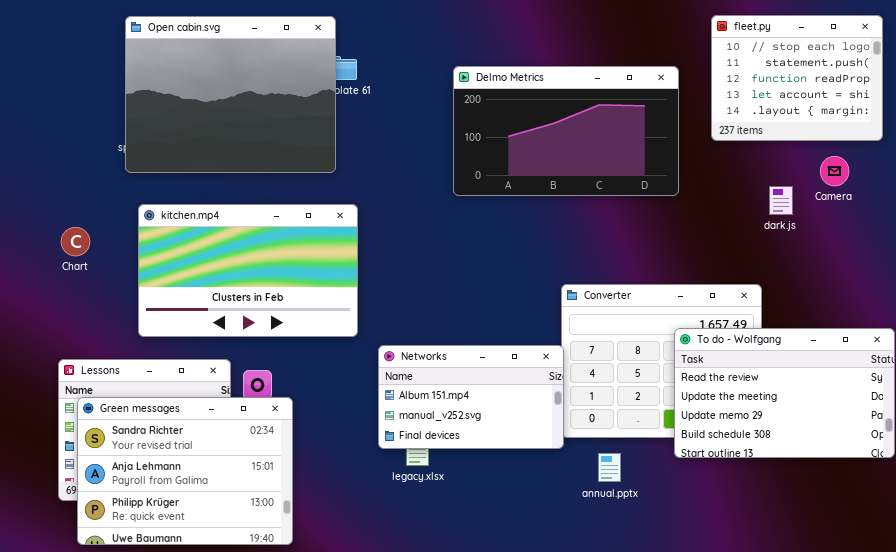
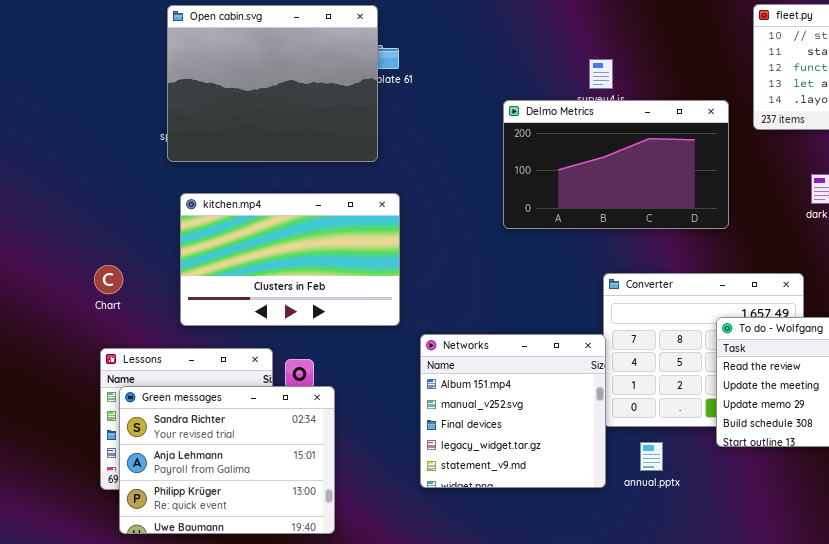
Delmo Metrics: [453,66,679,196] -> [503,100,729,229], moved
Chart: [61,227,90,256] -> [94,265,123,294], moved
Networks: [378,345,564,449] -> [420,334,606,488], resized

